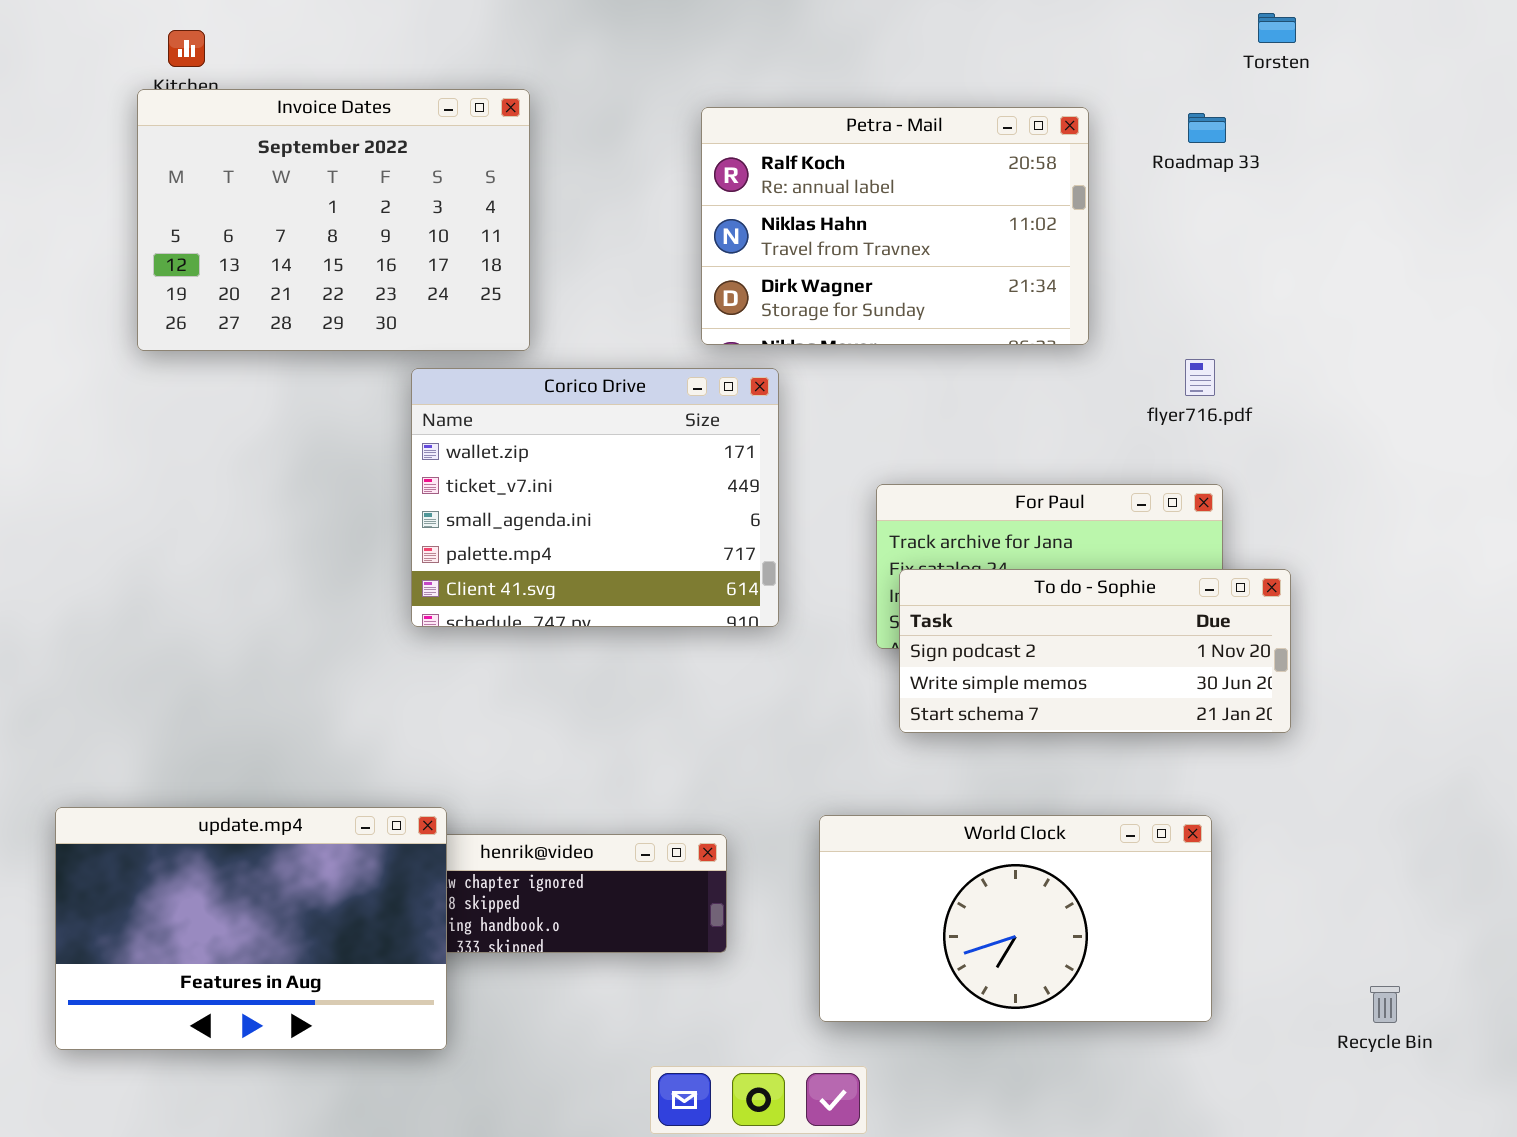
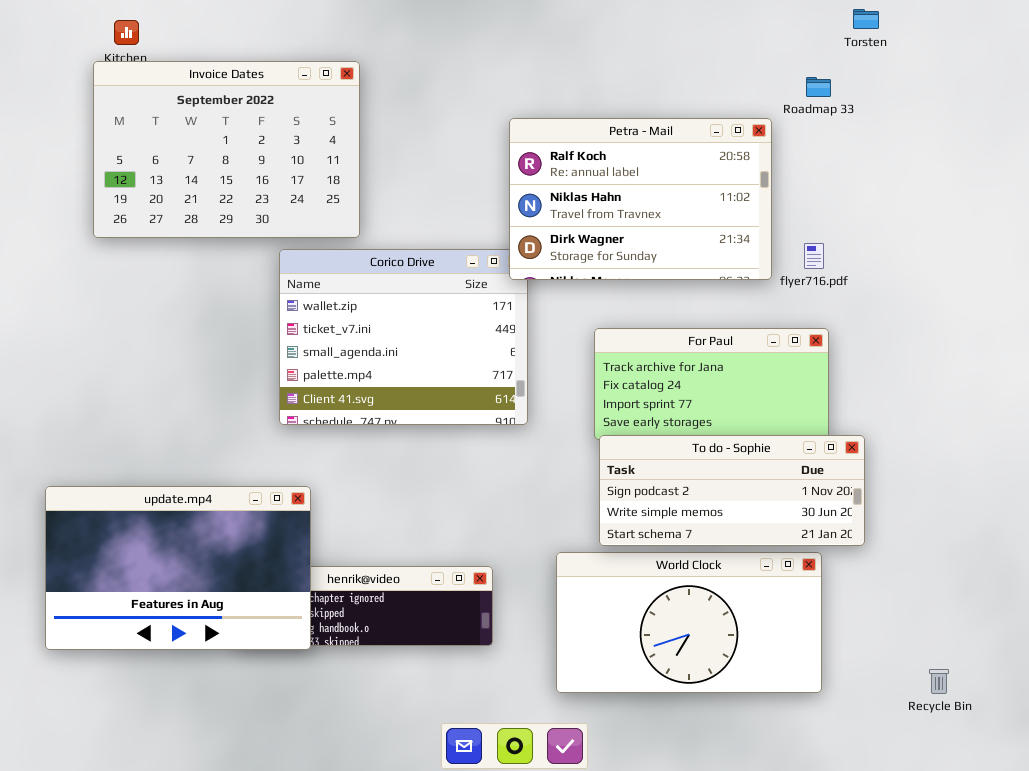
Petra - Mail: [701,107,1089,345] -> [509,118,772,280], moved
To do - Sophie: [899,569,1291,733] -> [599,435,865,546], moved
update.mp4: [55,807,447,1050] -> [45,486,311,650], moved

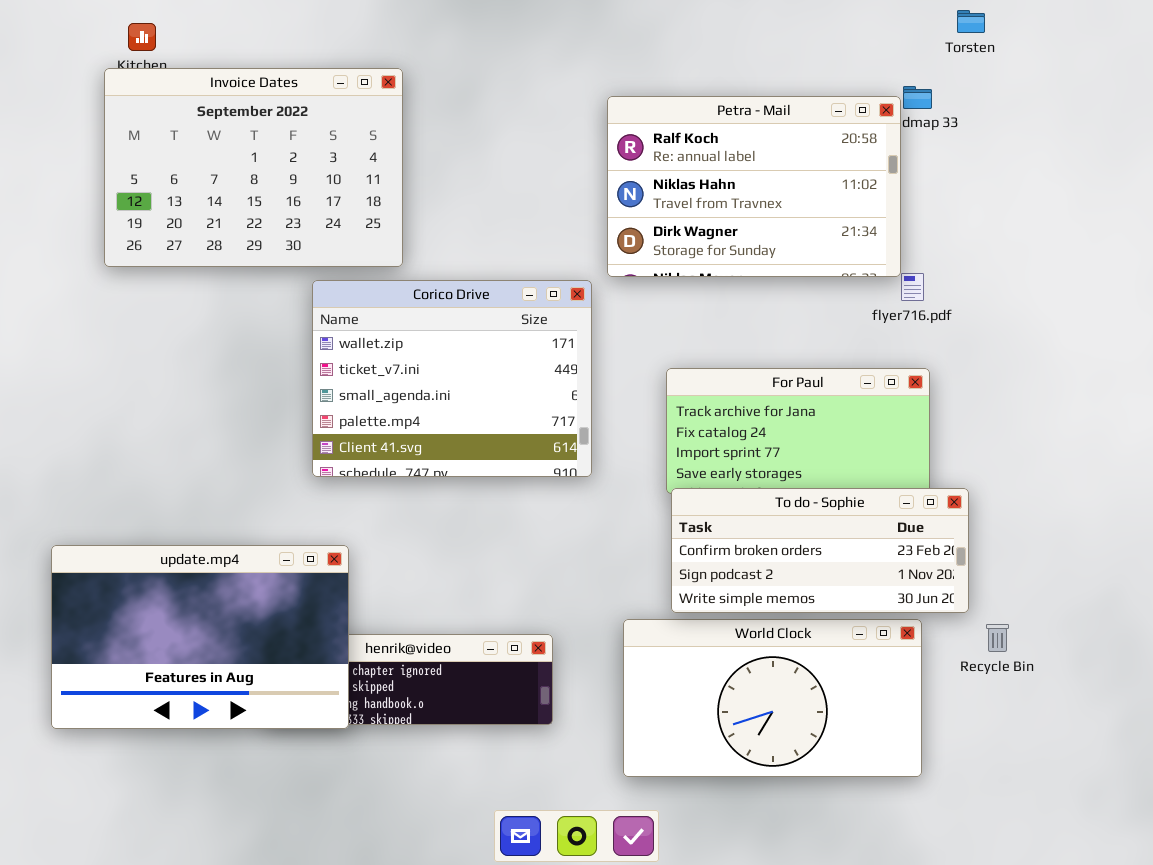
Petra - Mail: [509,118,772,280] -> [607,96,901,277], moved
To do - Sophie: [599,435,865,546] -> [671,488,969,613], scrolled up 1 row
Recycle Bin: [929,669,949,694] -> [986,624,1009,652], moved

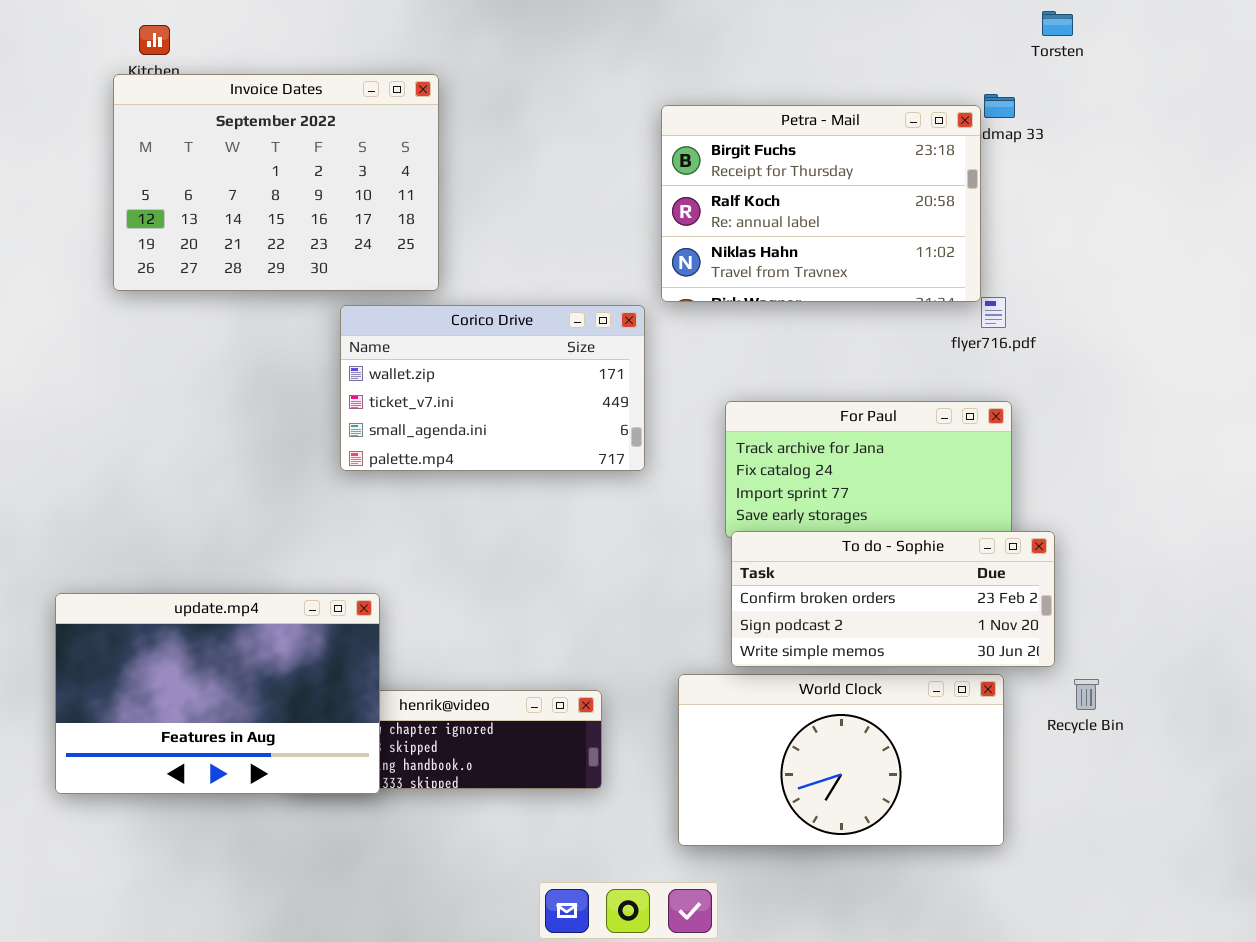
Petra - Mail: [607,96,901,277] -> [661,105,981,302], scrolled up 1 row
Corico Drive: [312,280,592,477] -> [340,305,645,471], resized

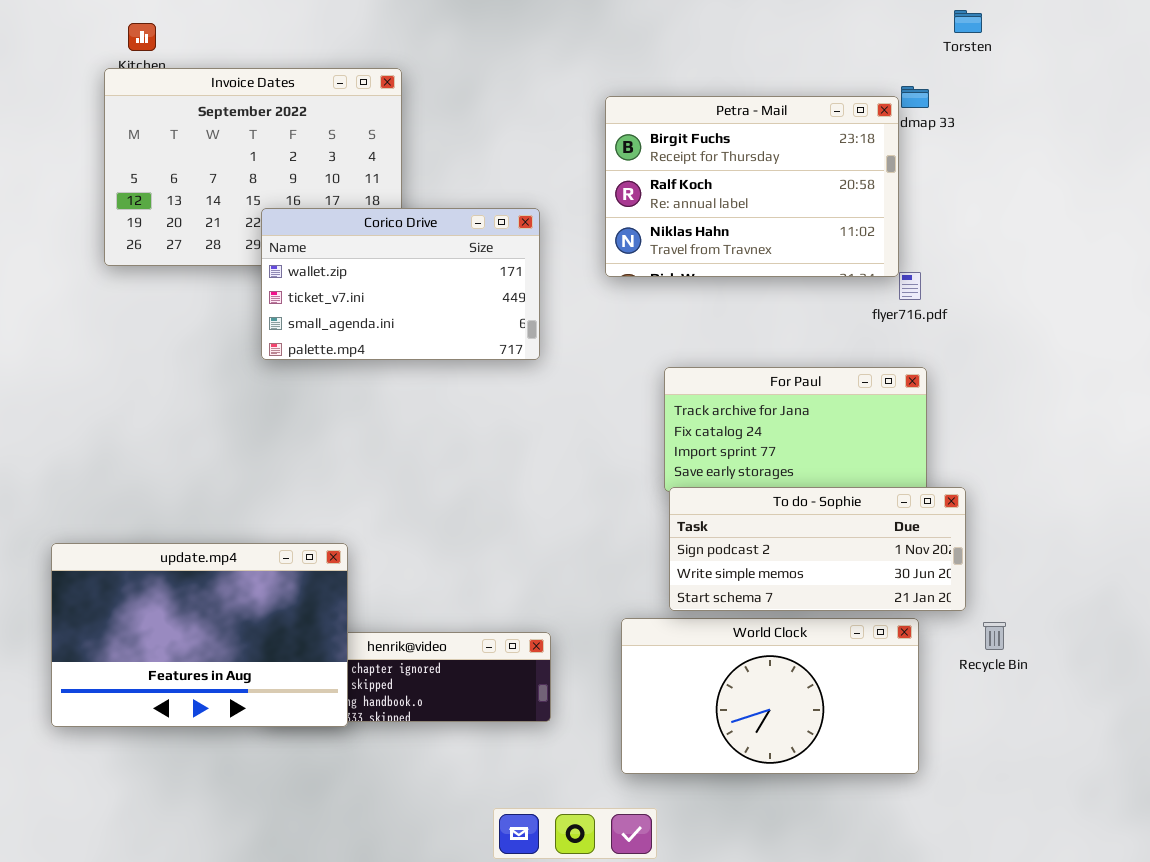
Corico Drive: [340,305,645,471] -> [261,208,540,360], moved
To do - Sophie: [731,531,1055,667] -> [669,487,966,611], scrolled down 1 row

